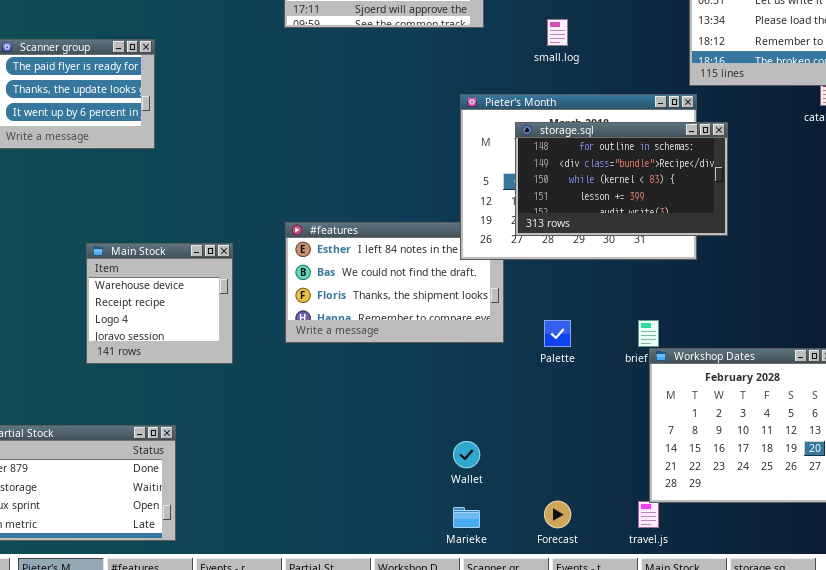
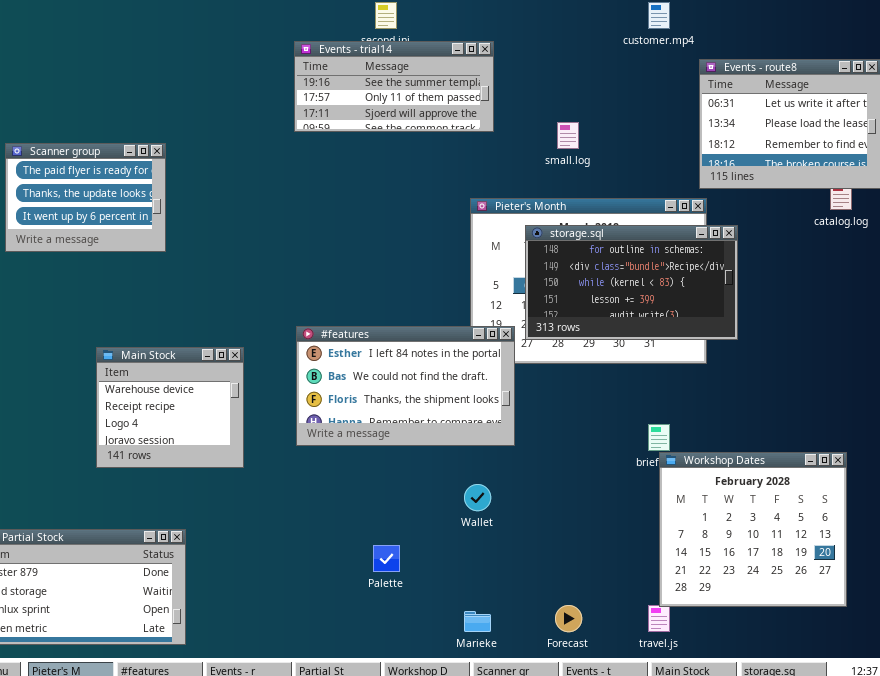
#features: [285,222,504,343] -> [296,326,515,446], raised
Palette: [544,320,571,347] -> [373,545,400,572], moved
Wallet: [453,441,480,468] -> [464,484,491,511], moved

